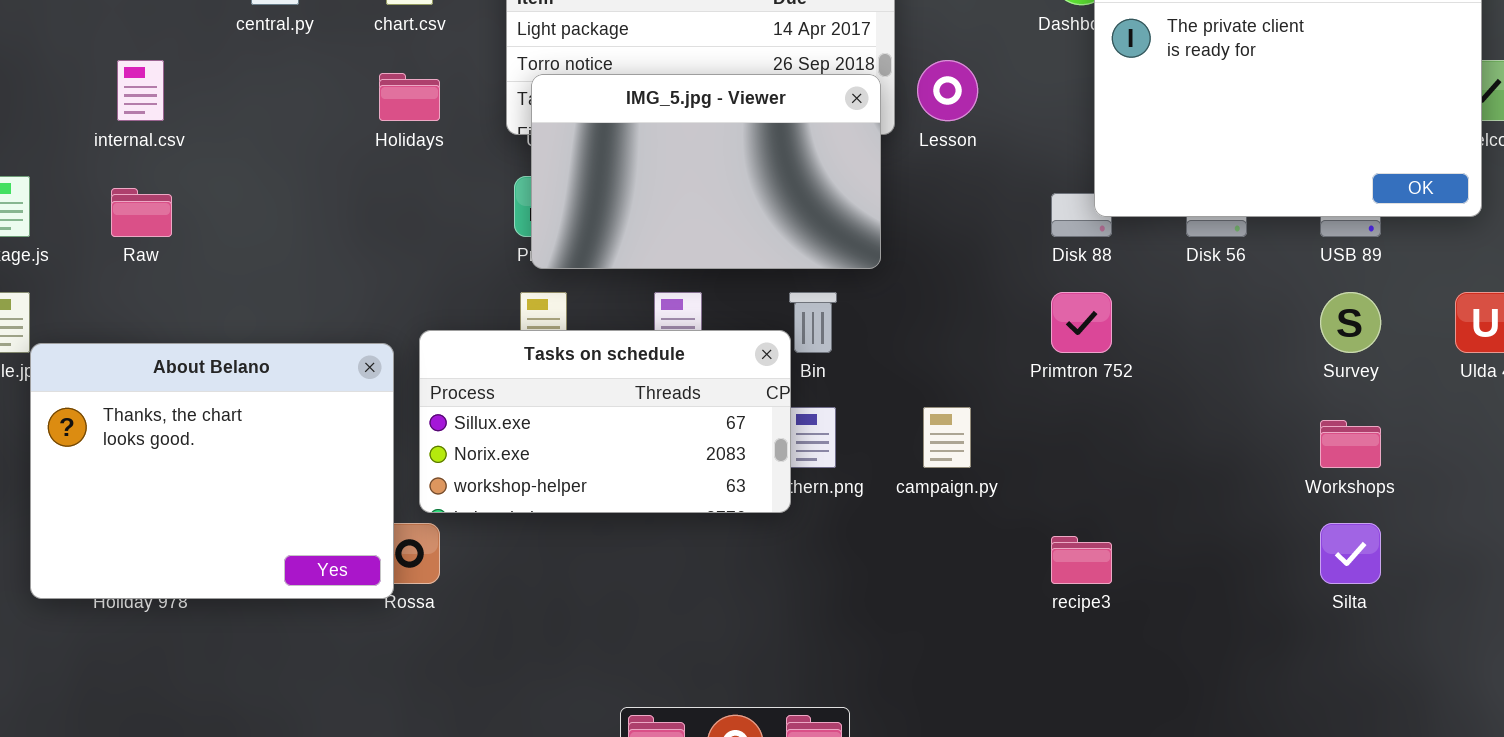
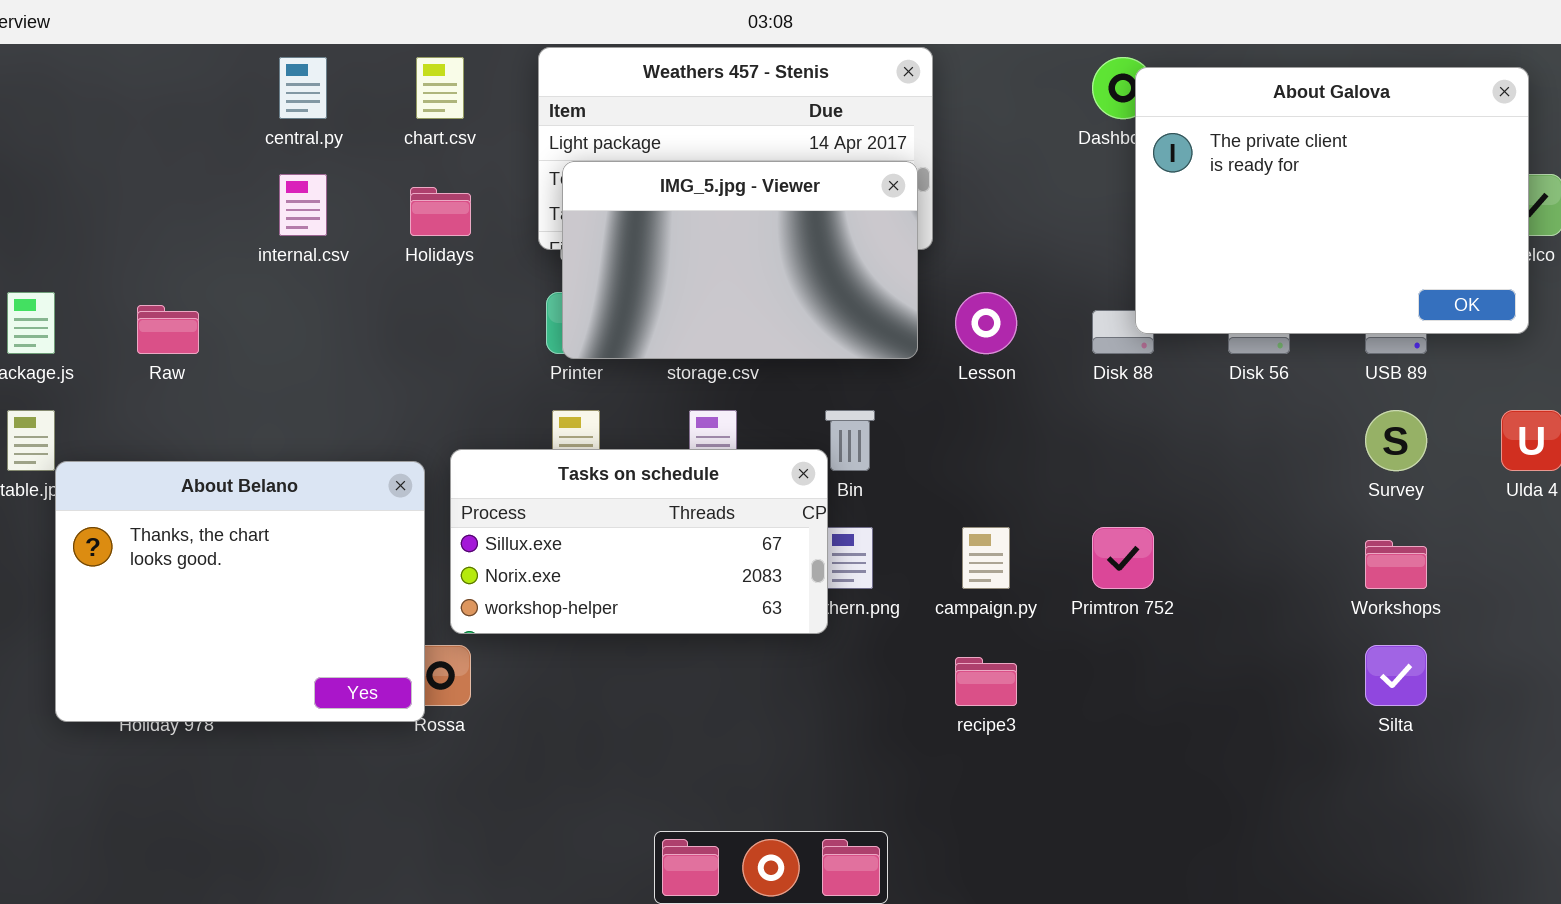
internal.csv: [117,60,164,121] -> [279,174,327,236], moved
Lesson: [917,60,978,121] -> [955,292,1017,354], moved
IMG_5.jpg - Viewer: [531,74,881,269] -> [562,161,918,359], moved
Primtron 752: [1051,292,1112,353] -> [1092,527,1154,589], moved
recipe3: [1051,536,1112,584] -> [955,657,1017,706], moved

